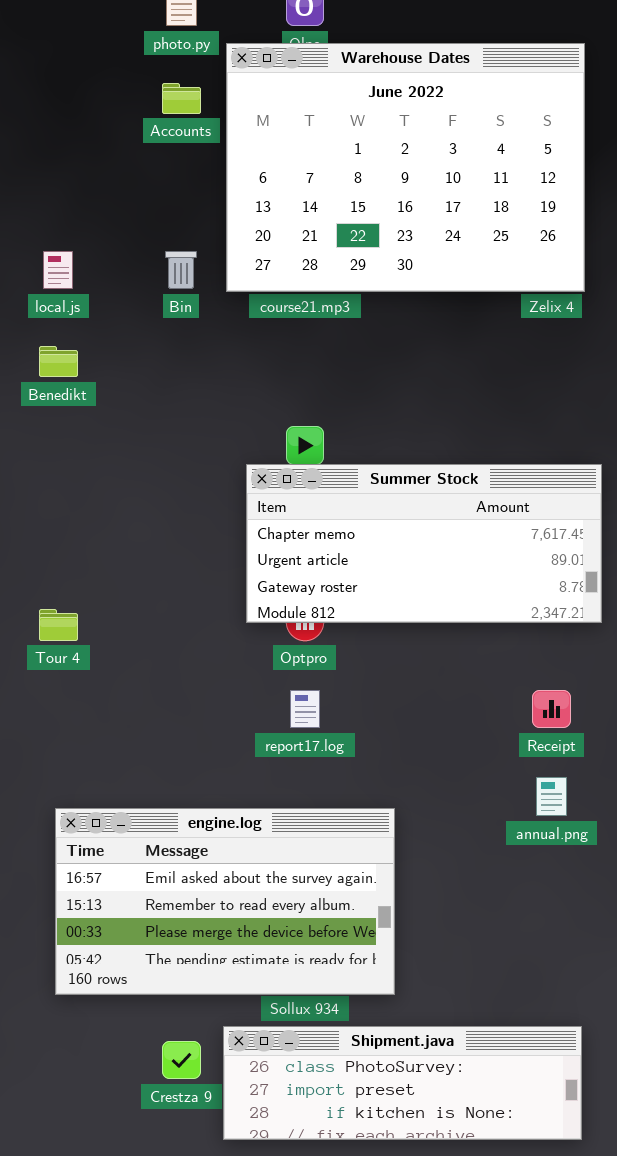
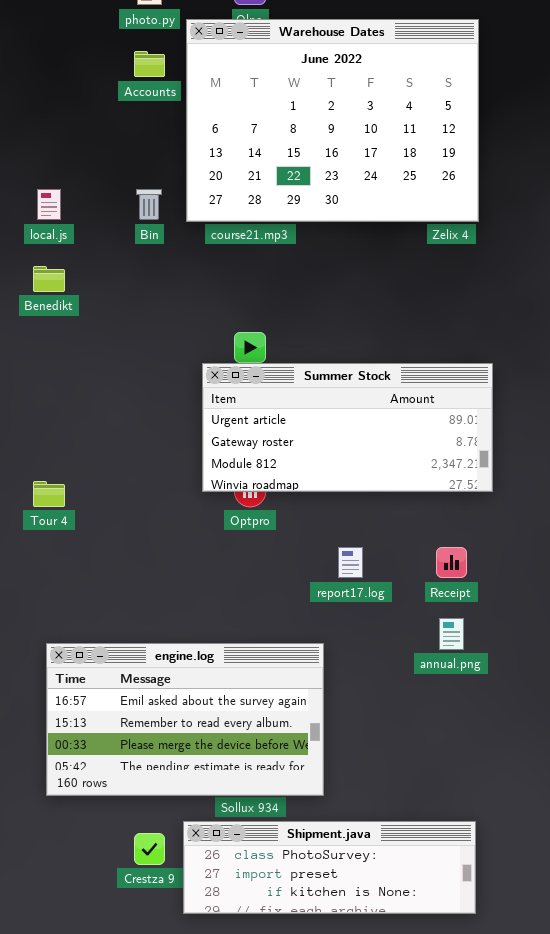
Summer Stock: [246,464,602,623] -> [202,363,493,492], scrolled down 1 row
report17.log: [290,690,320,728] -> [338,547,363,578], moved

